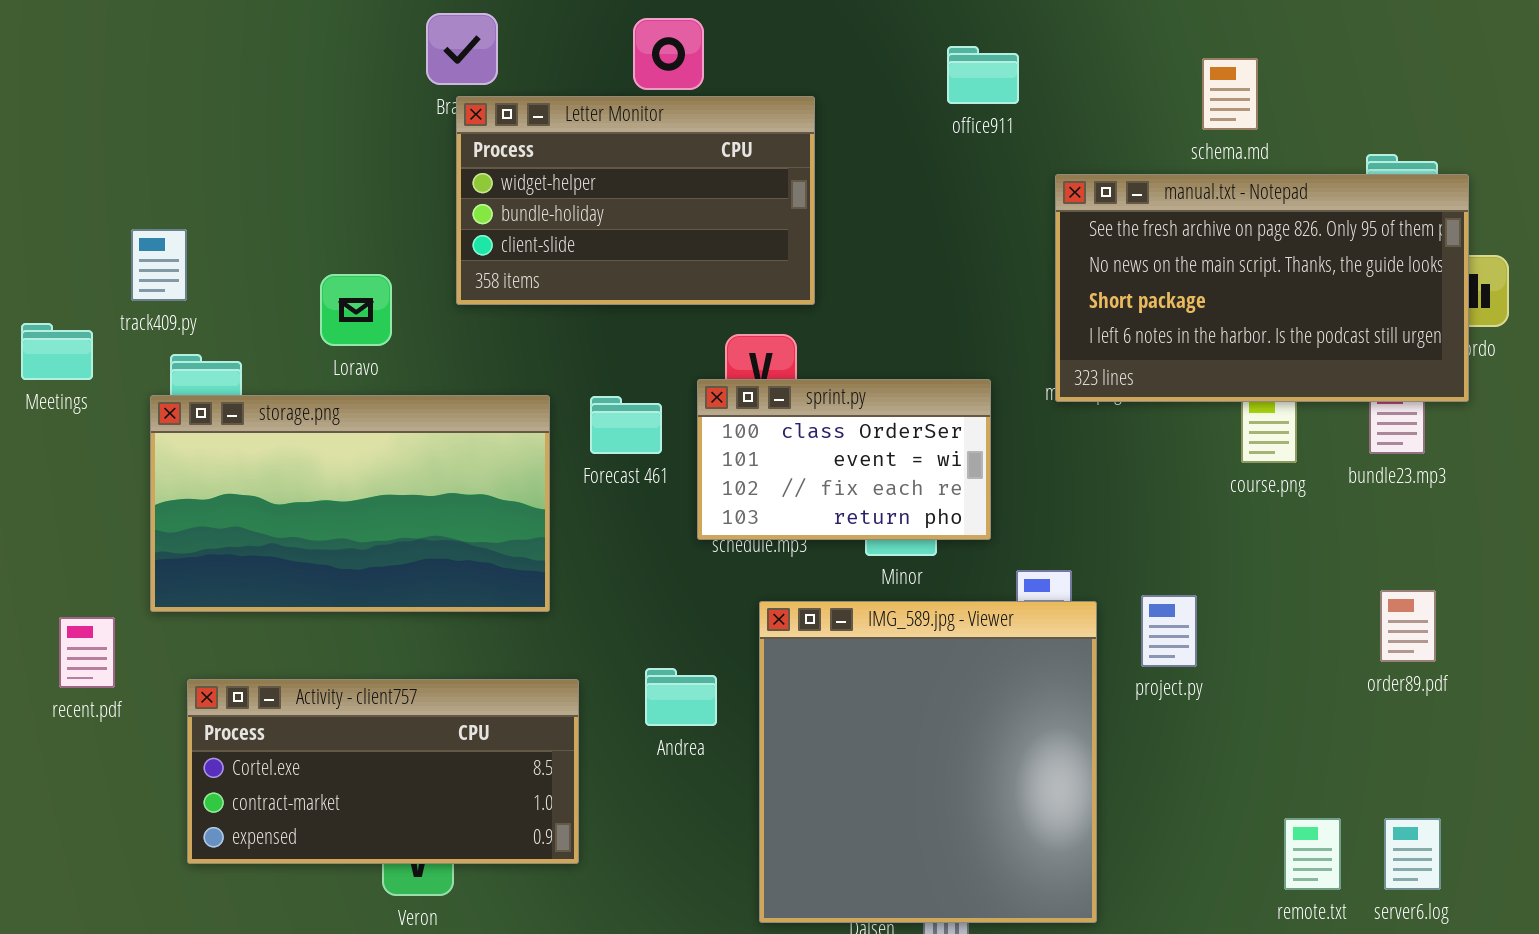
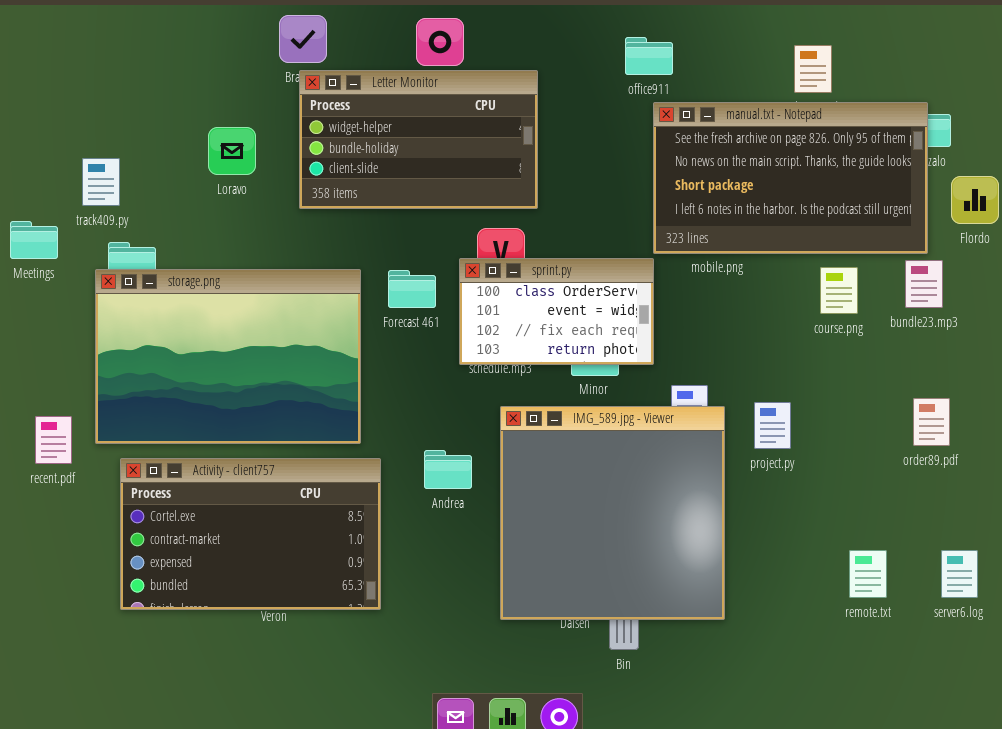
manual.txt - Notepad: [1055,174,1469,402] -> [653,102,928,254], moved
Loravo: [320,274,392,346] -> [208,127,256,175], moved
storage.png: [150,395,550,612] -> [95,269,361,444], resized
Activity - client757: [187,679,579,864] -> [120,458,381,610], resized
server6.log: [1384,818,1441,890] -> [941,550,978,598], moved

